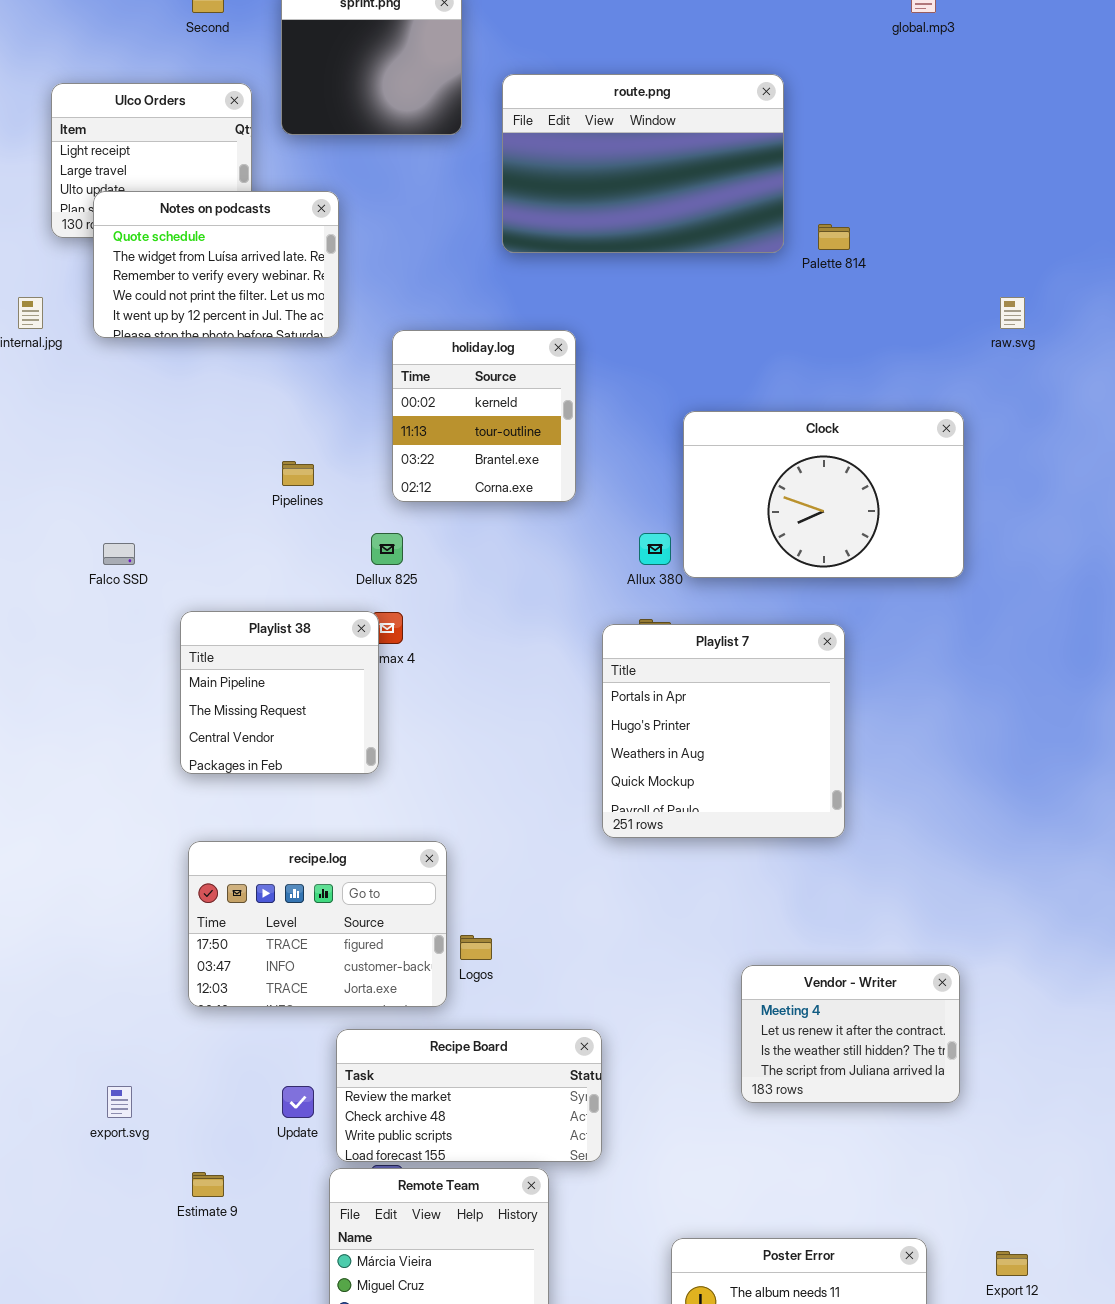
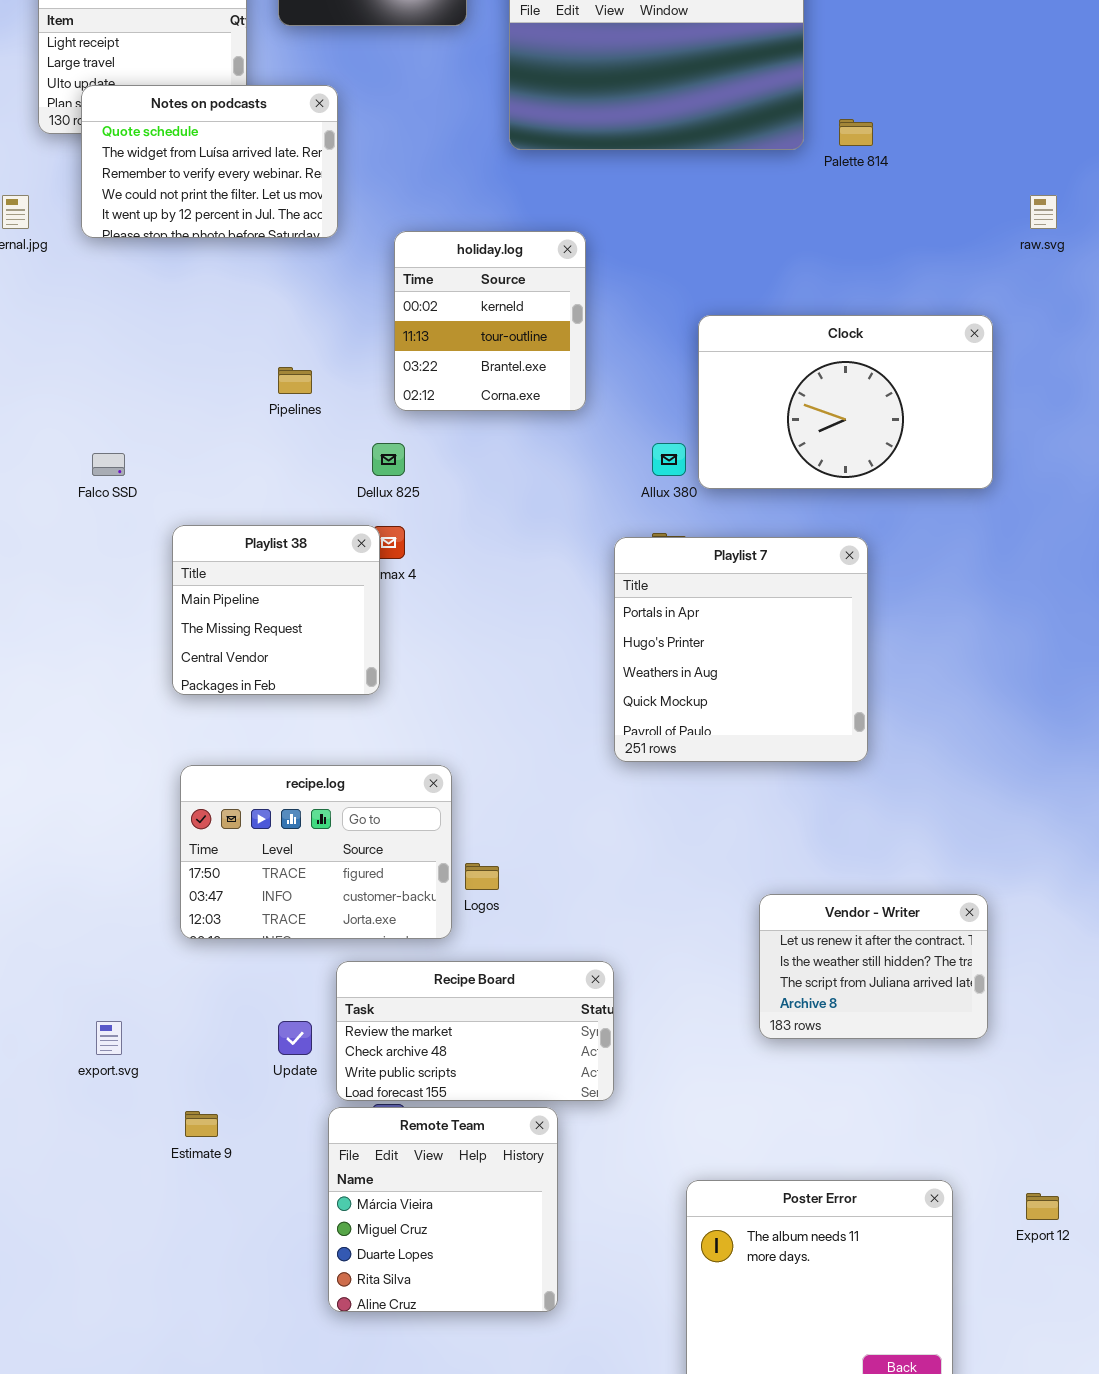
Vendor - Writer: [741,965,960,1103] -> [759,894,988,1039], scrolled down 1 row

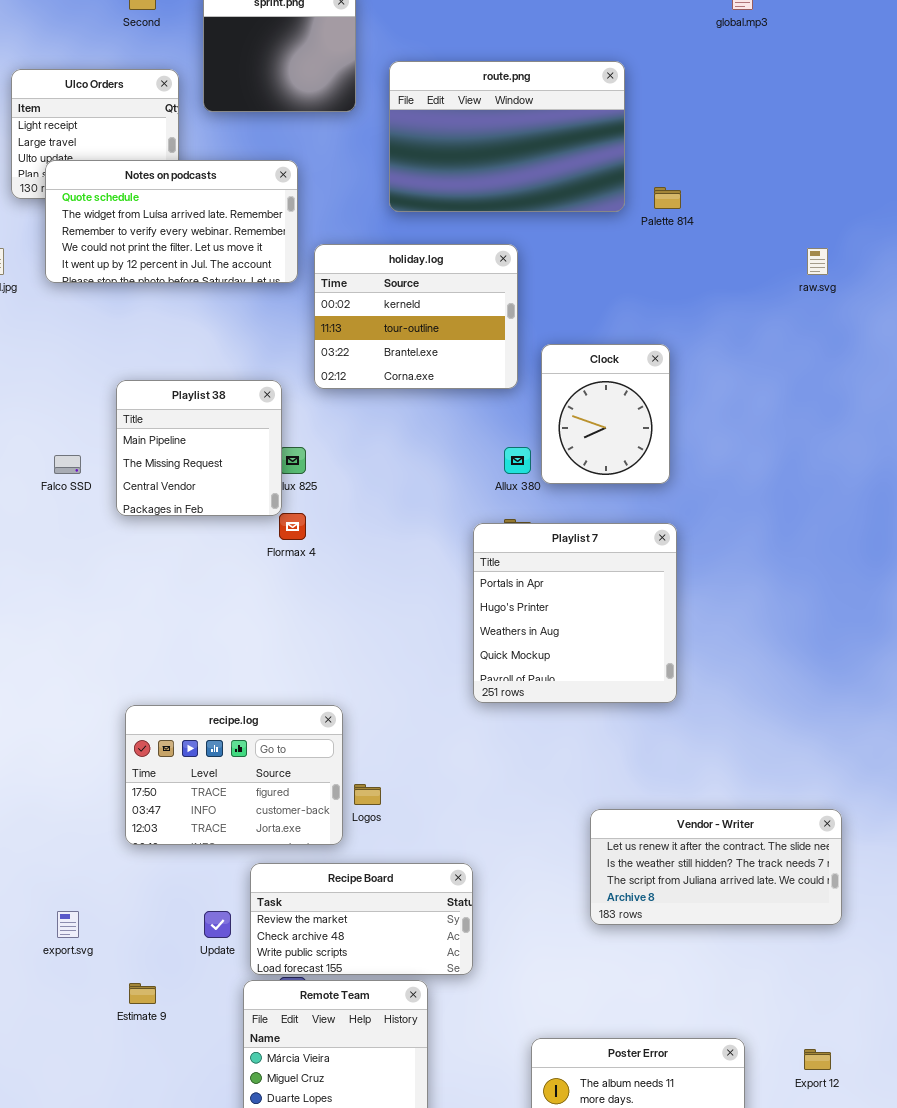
Notes on podcasts: [81,85,338,238] -> [45,160,298,283], resized
holiday.log: [394,231,586,411] -> [314,244,518,389], moved, resized
Clock: [698,315,993,489] -> [541,344,670,484], resized
Playlist 38: [172,525,380,695] -> [116,380,282,516], moved
Vendor - Writer: [759,894,988,1039] -> [590,809,842,925], resized

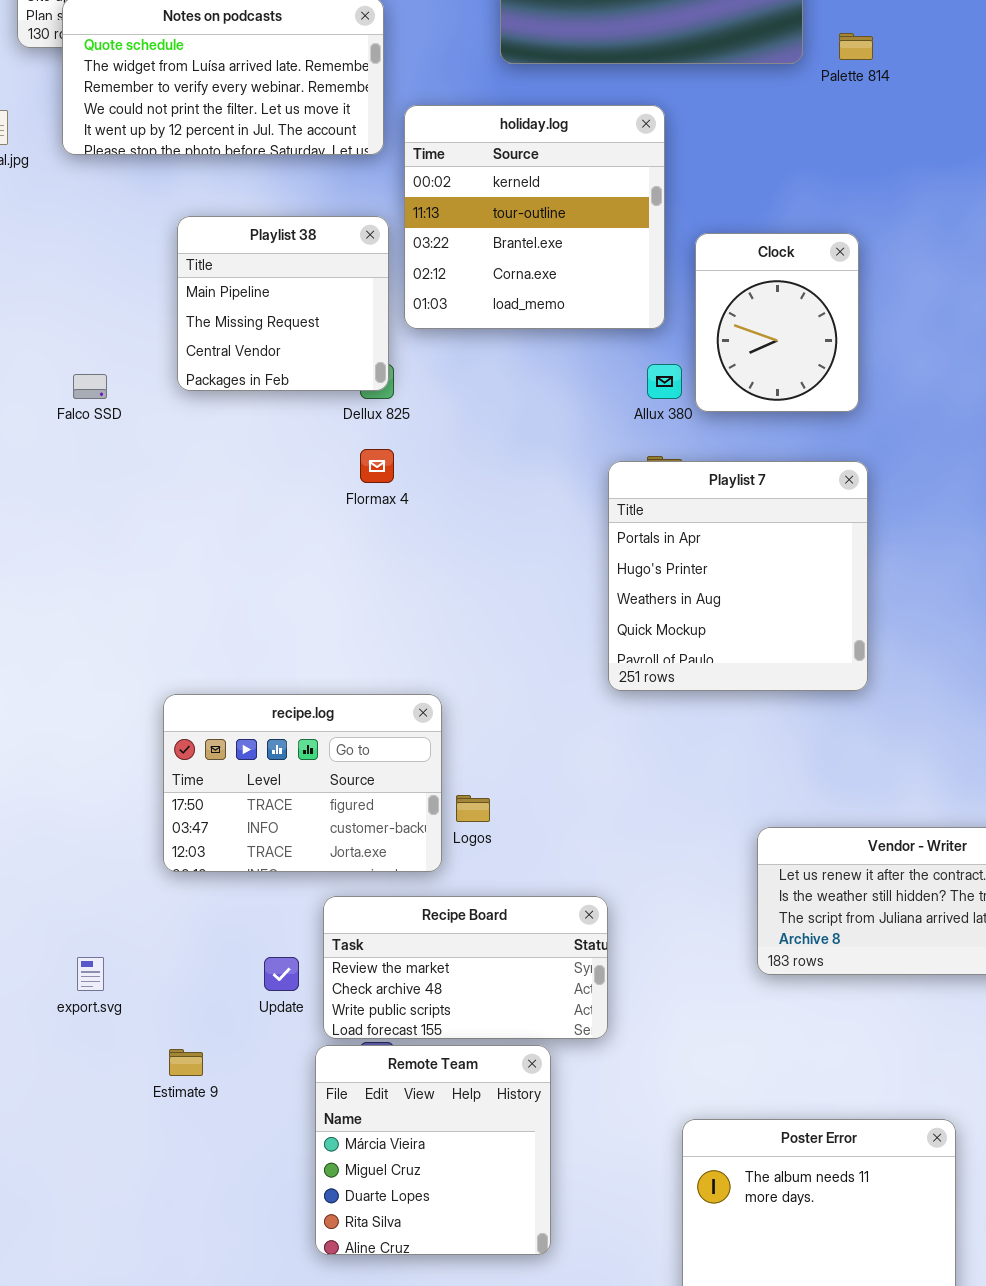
holiday.log: [314,244,518,389] -> [404,105,665,329], resized
Playlist 38: [116,380,282,516] -> [177,216,389,391], moved

